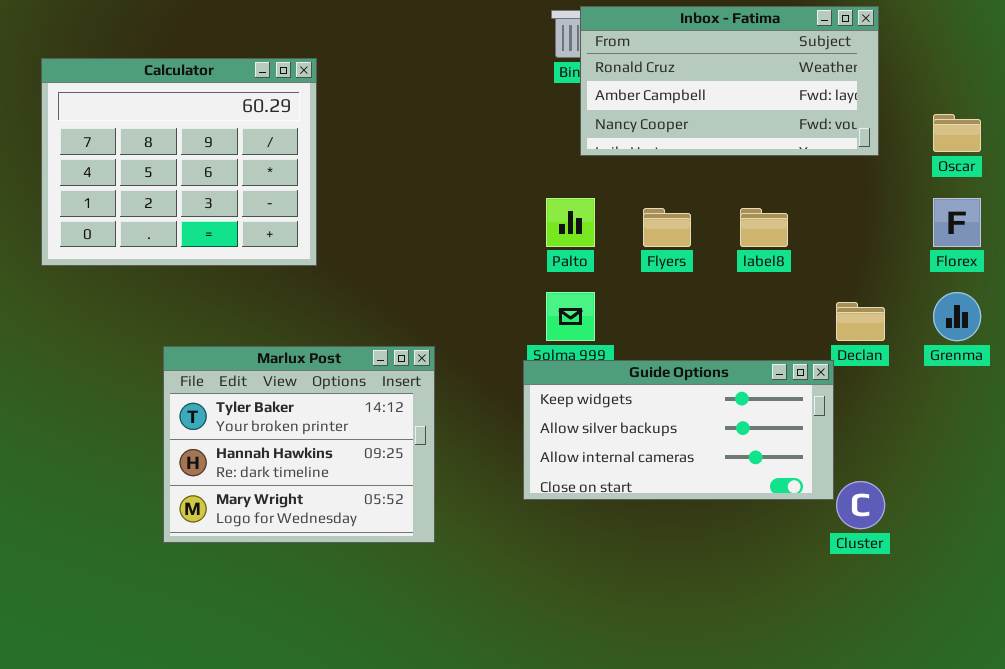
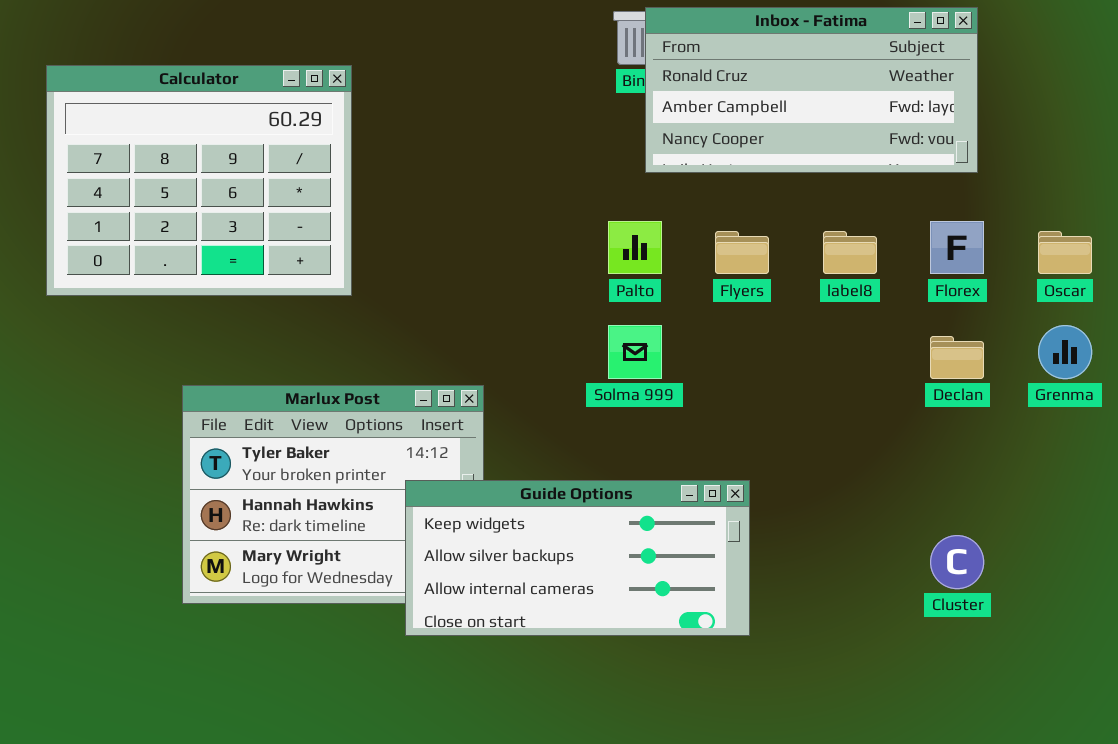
Oscar: [933,114,981,152] -> [1038,231,1092,274], moved
Florex: [933,198,981,247] -> [930,221,984,274], moved
Guide Options: [523,360,834,500] -> [405,480,750,636], moved

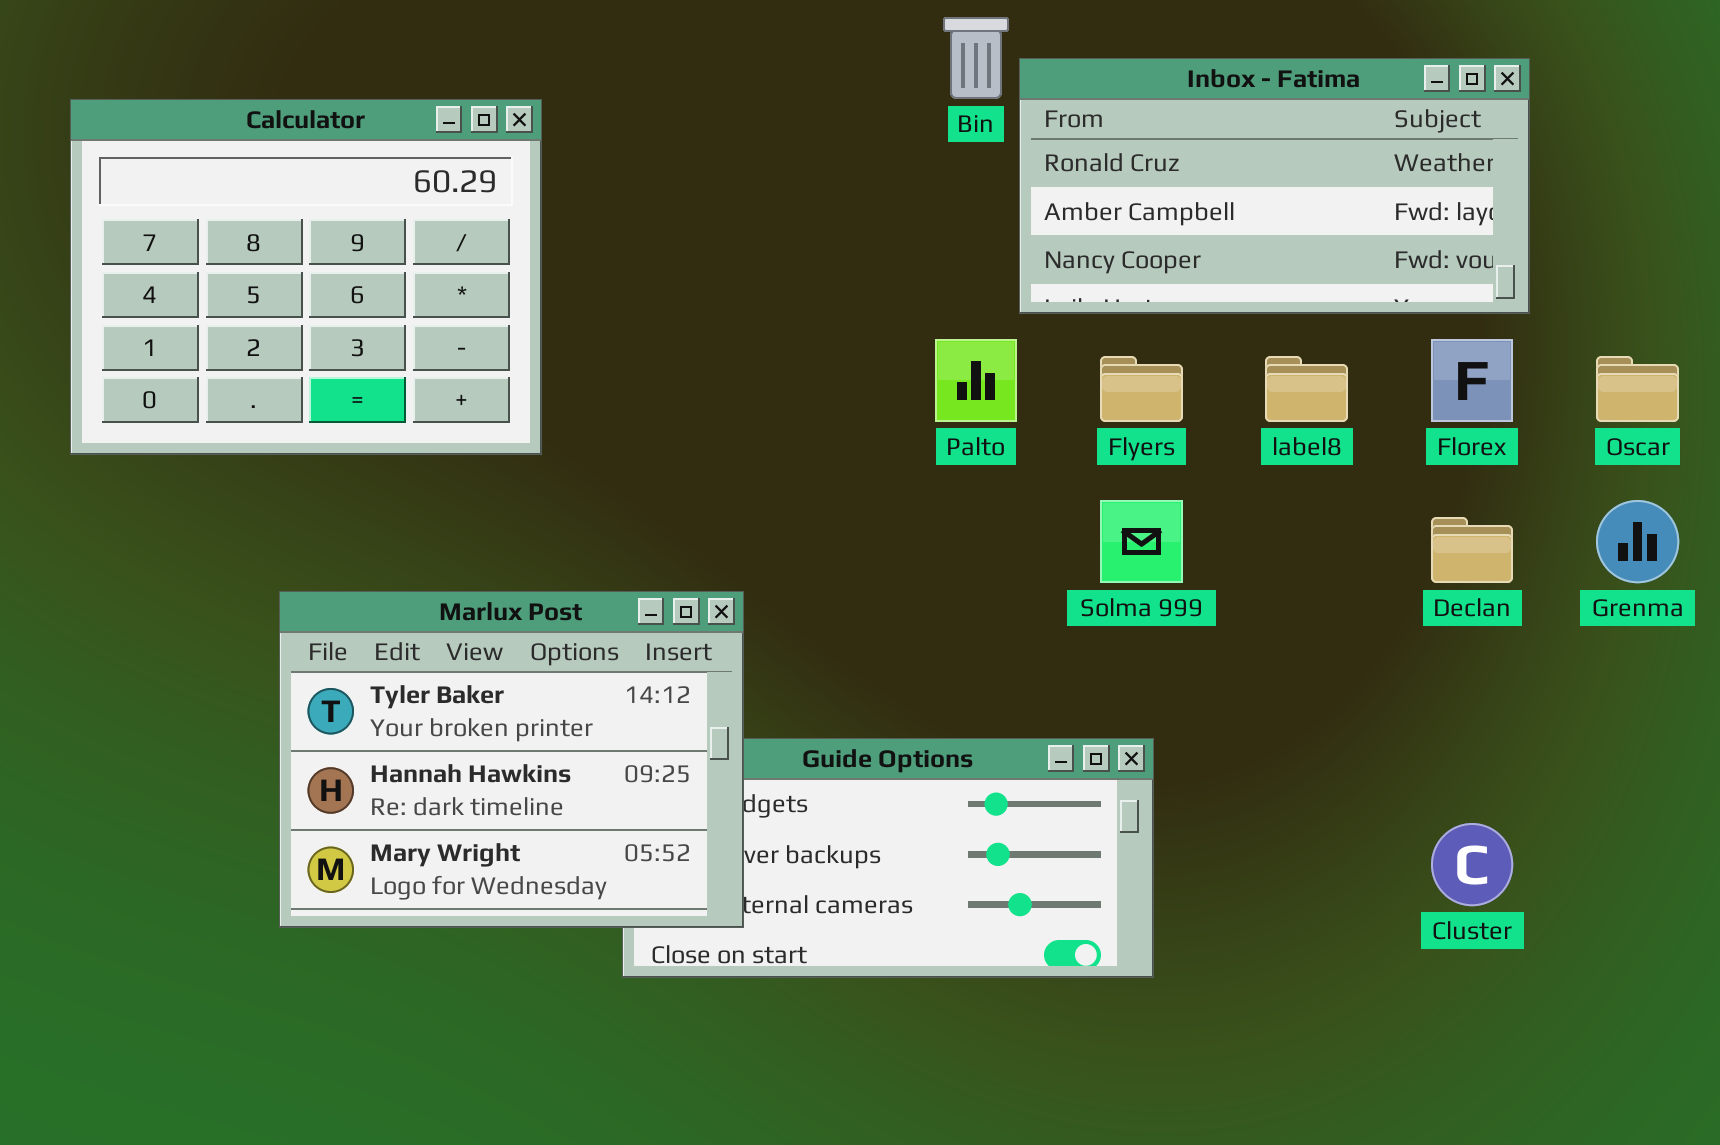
Inbox - Fatima: [645,7,978,173] -> [1019,58,1530,314], moved
Solma 999: [608,325,662,379] -> [1100,500,1183,583], moved
Marlux Post: [182,385,484,604] -> [279,591,744,928], raised

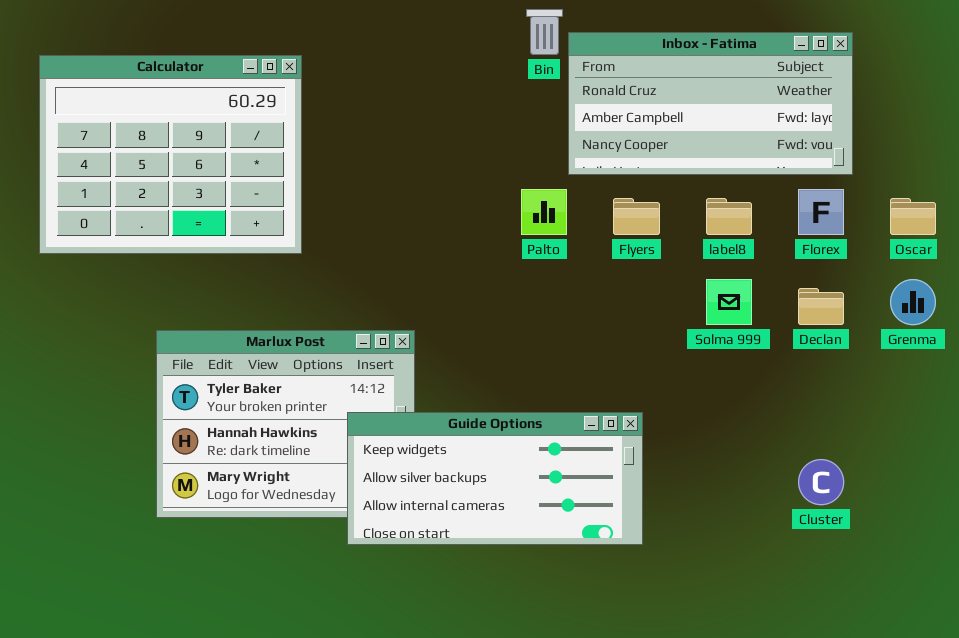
Solma 999: [1100,500,1183,583] -> [706,279,752,325], moved
Guide Options: [622,738,1154,978] -> [347,412,643,545], raised

